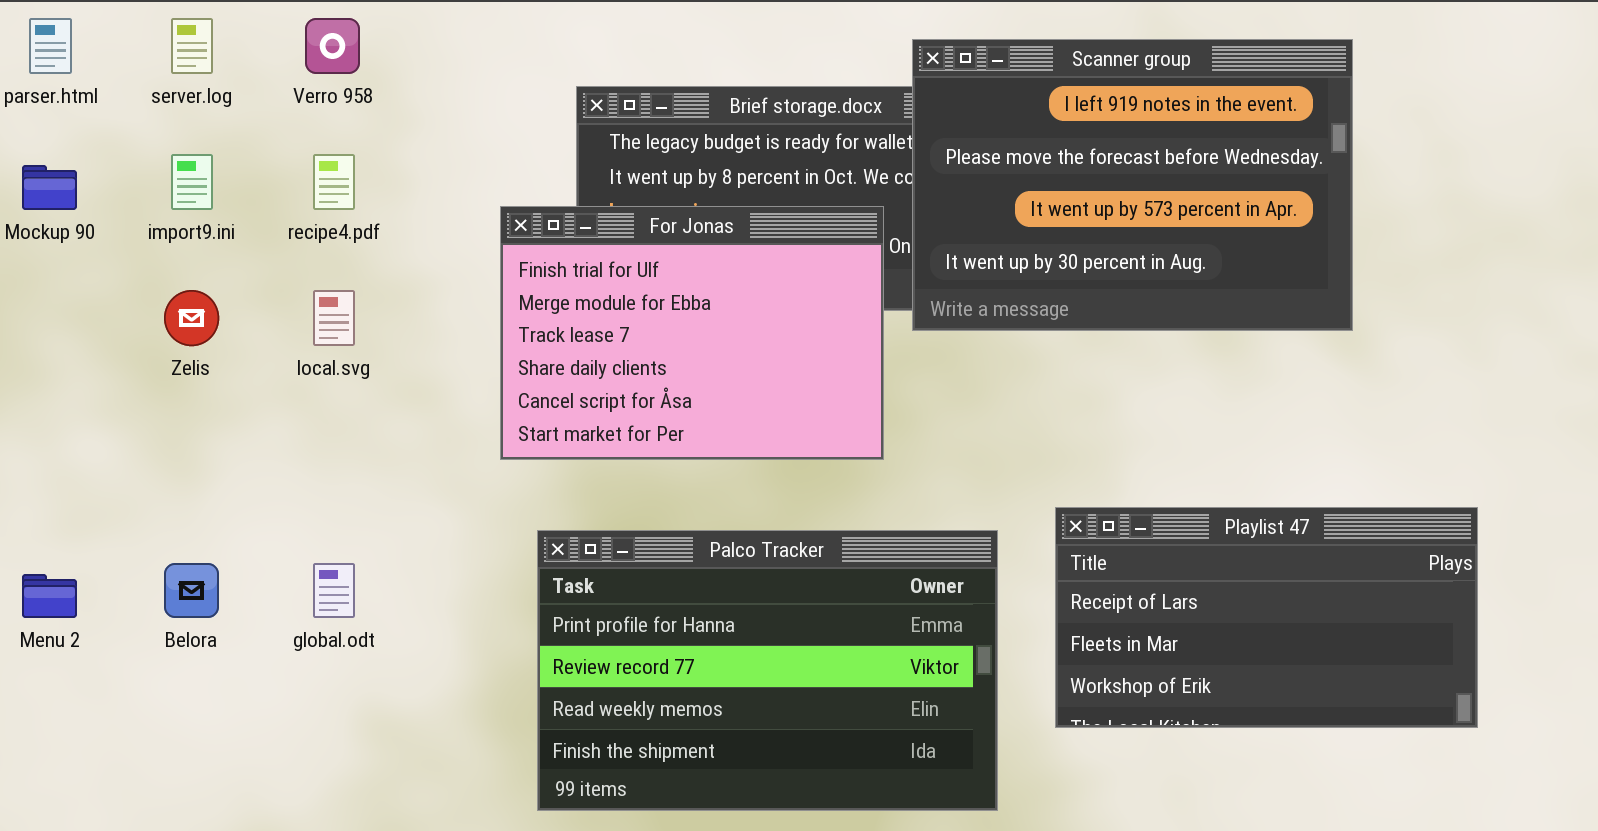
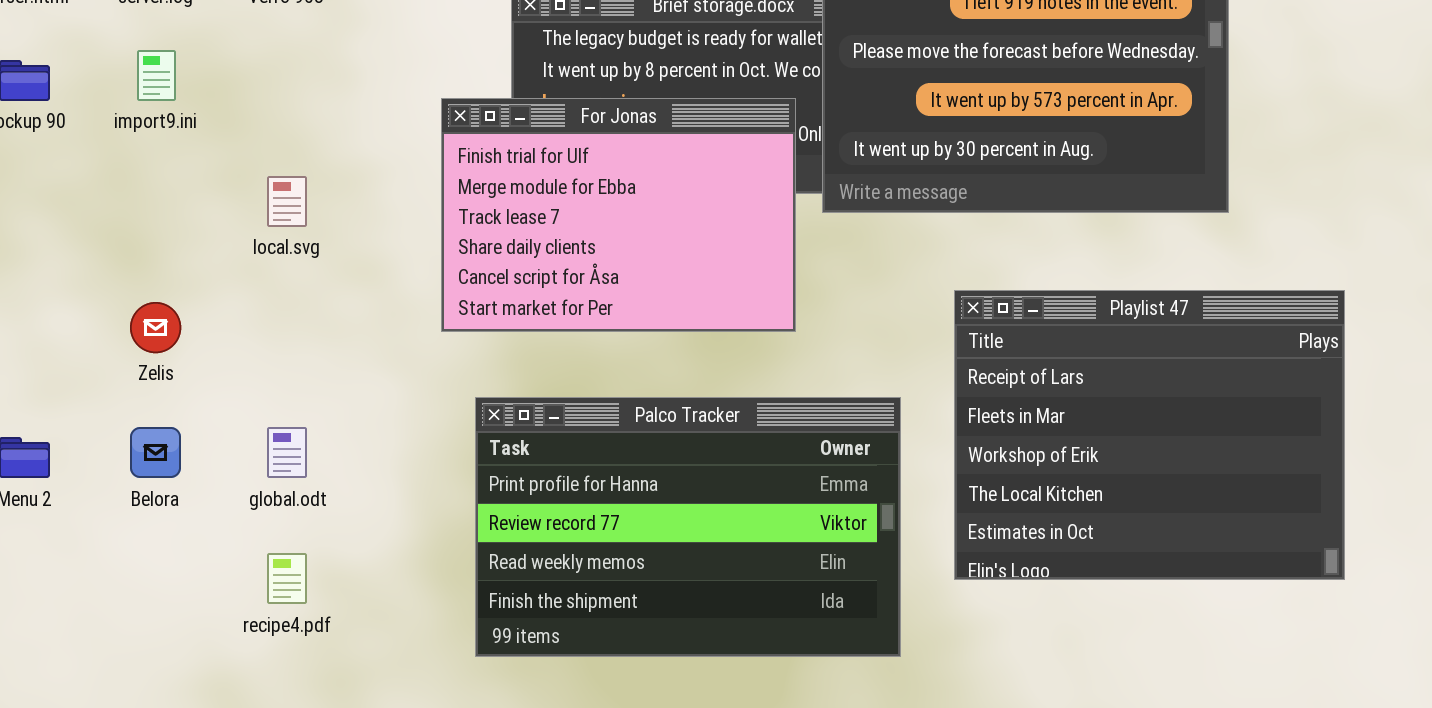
recipe4.pdf: [313,154,355,210] -> [267,553,307,604], moved
Zelis: [164,290,219,346] -> [130,302,181,353], moved
Playlist 47: [1055,507,1478,728] -> [954,290,1345,580], resized

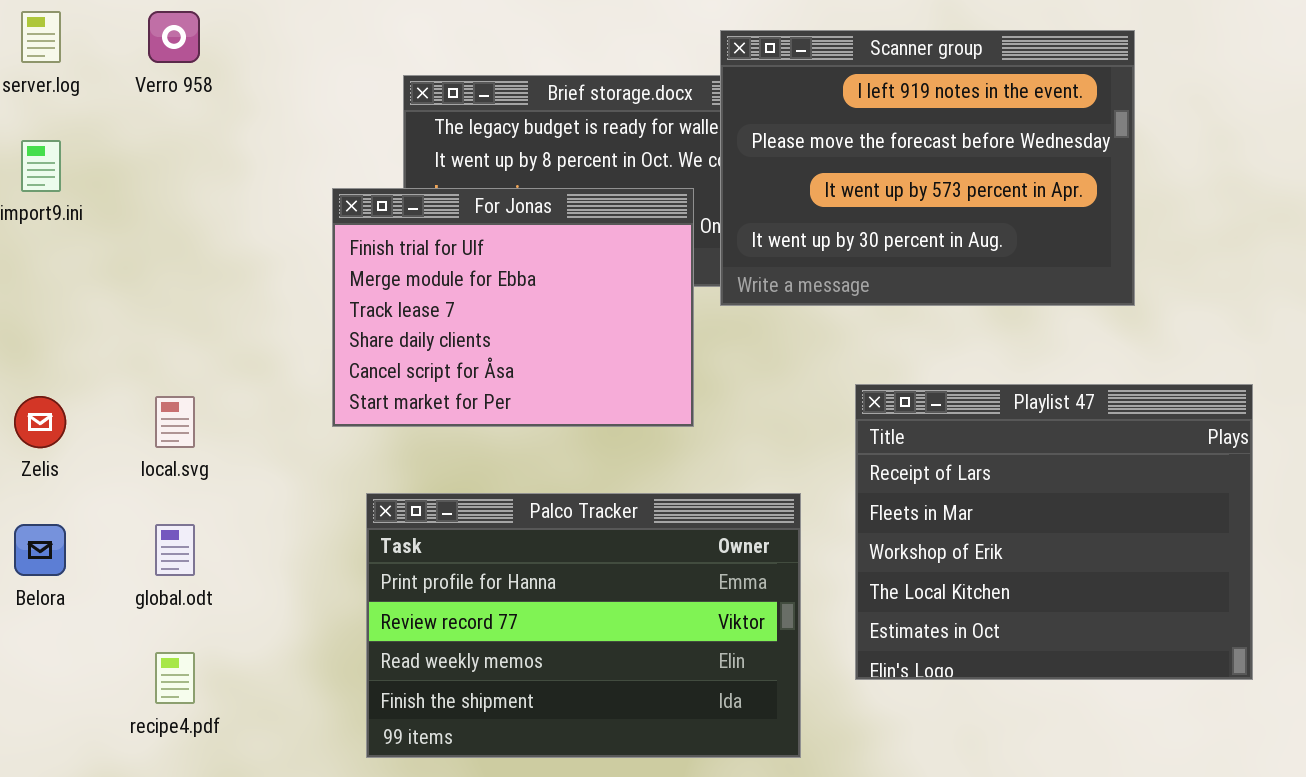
local.svg: [267,176,307,227] -> [155,396,195,448], moved

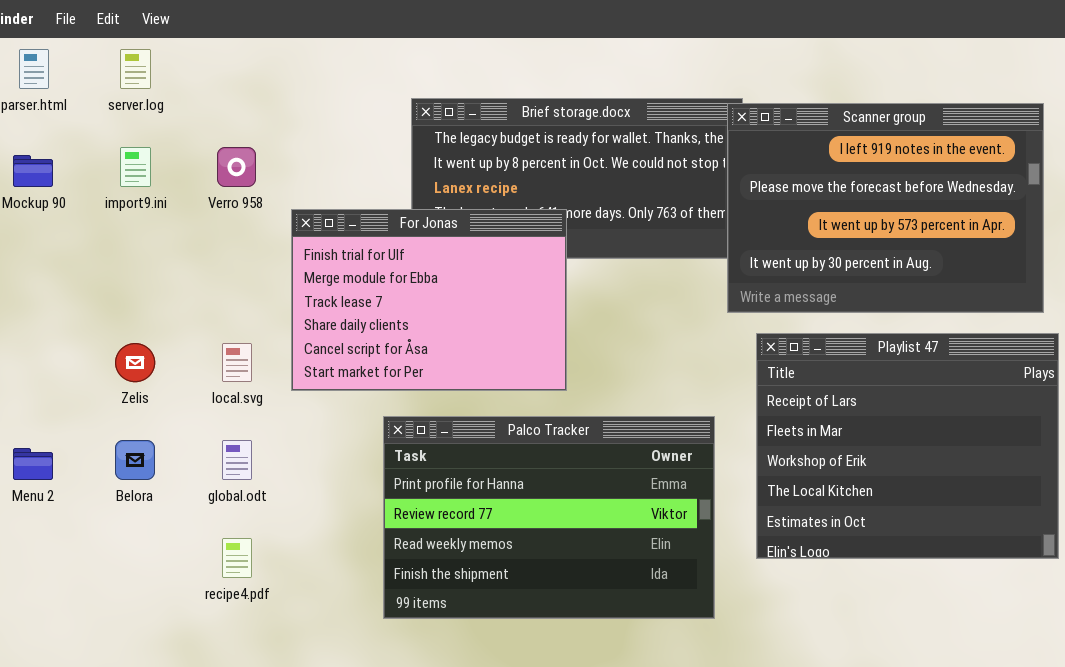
Verro 958: [148,11,200,63] -> [217,147,256,187], moved
Scanner group: [720,30,1135,306] -> [727,103,1044,313], moved
For Jonas: [332,188,694,427] -> [291,209,567,391], moved

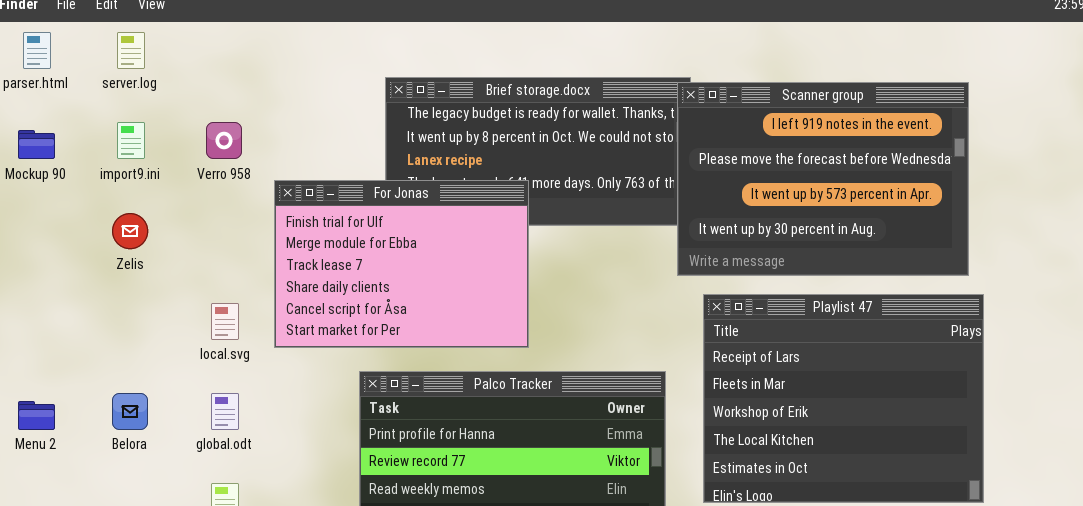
Zelis: [115,343,155,382] -> [112,213,148,249], moved

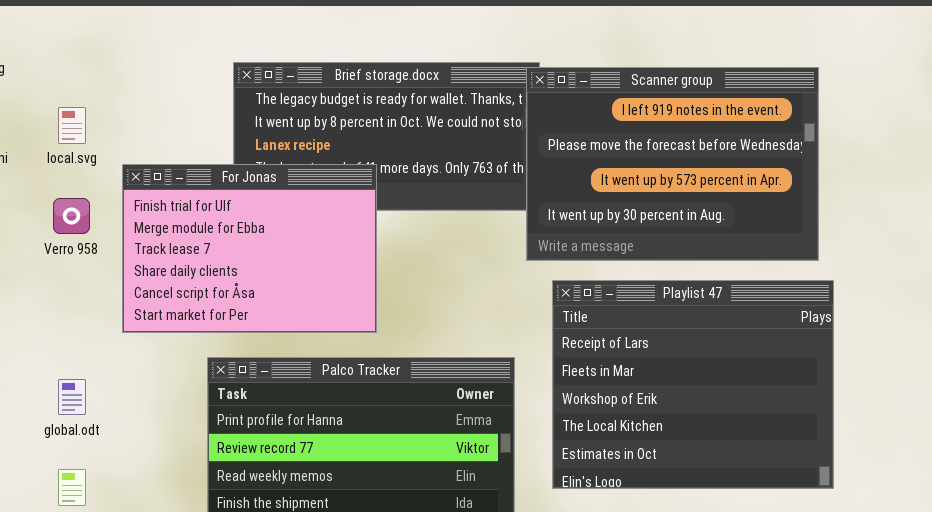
Verro 958: [206,122,242,159] -> [53,198,90,234], moved
local.svg: [211,303,239,340] -> [58,107,86,144], moved

